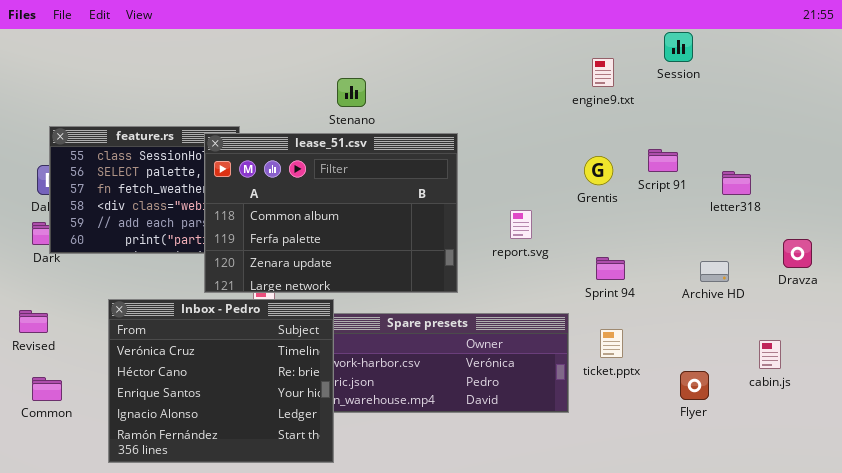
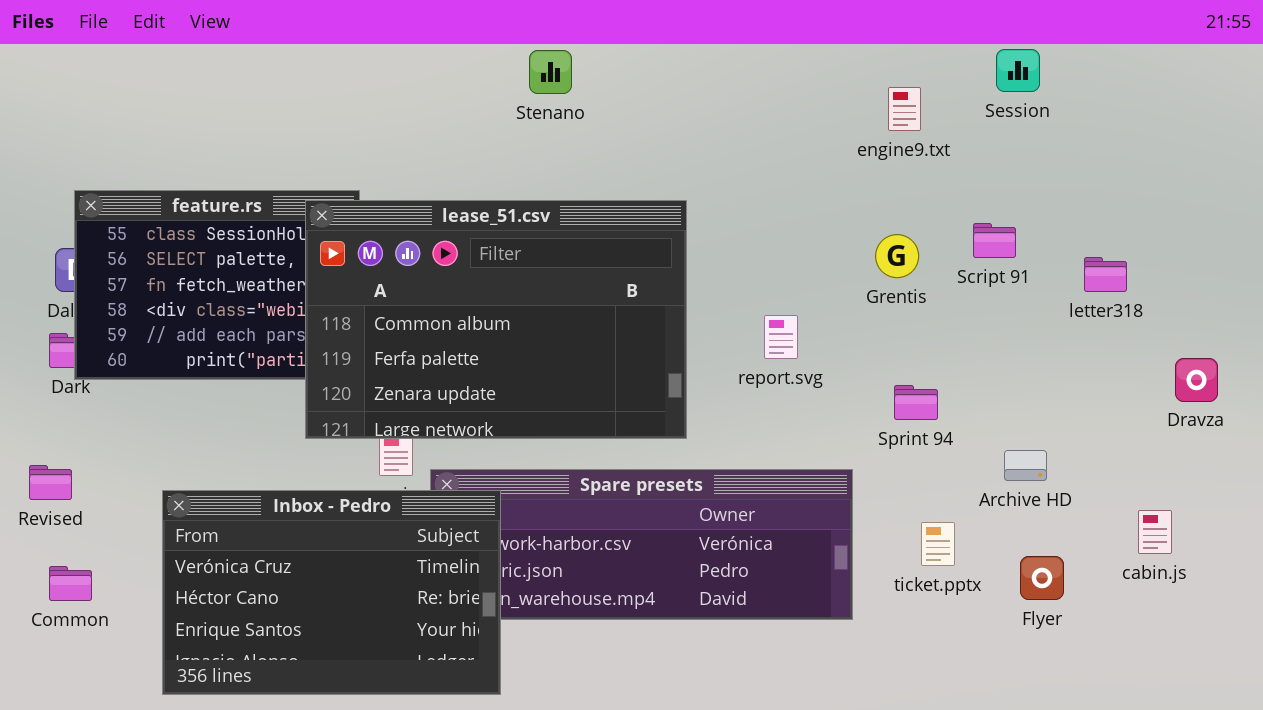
Stenano: [337,78,366,107] -> [529,50,572,94], moved
Archive HD: [700,261,729,282] -> [1004,450,1047,481], moved
Inbox - Pedro: [108,299,334,463] -> [162,490,501,695], resized
ticket.pptx: [600,329,623,358] -> [921,522,955,566], moved

